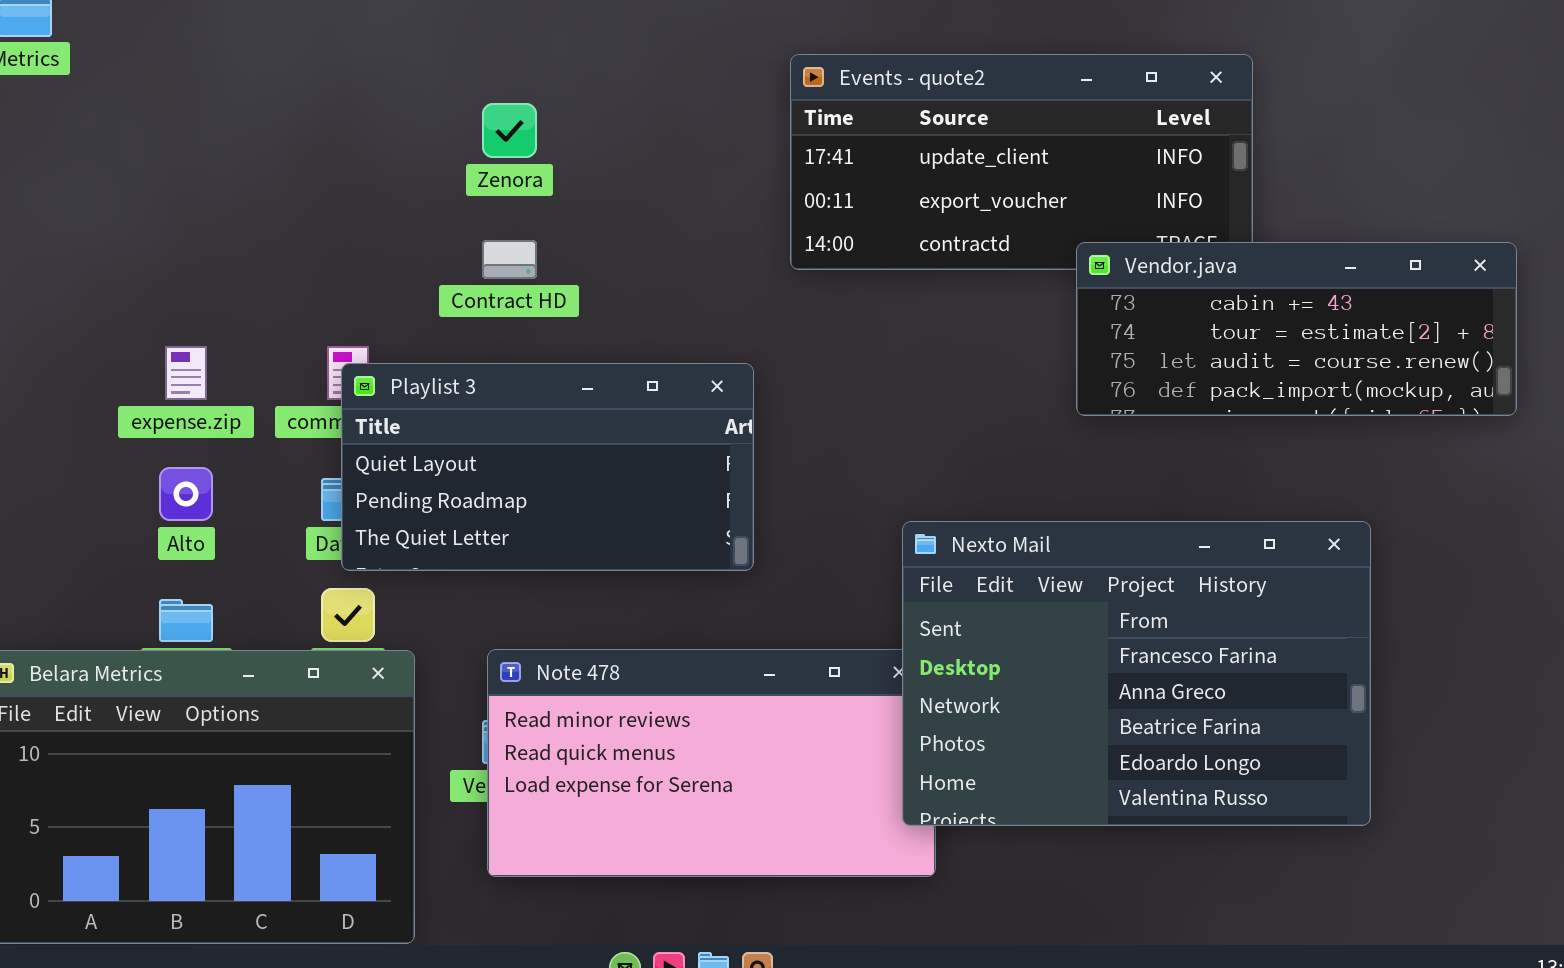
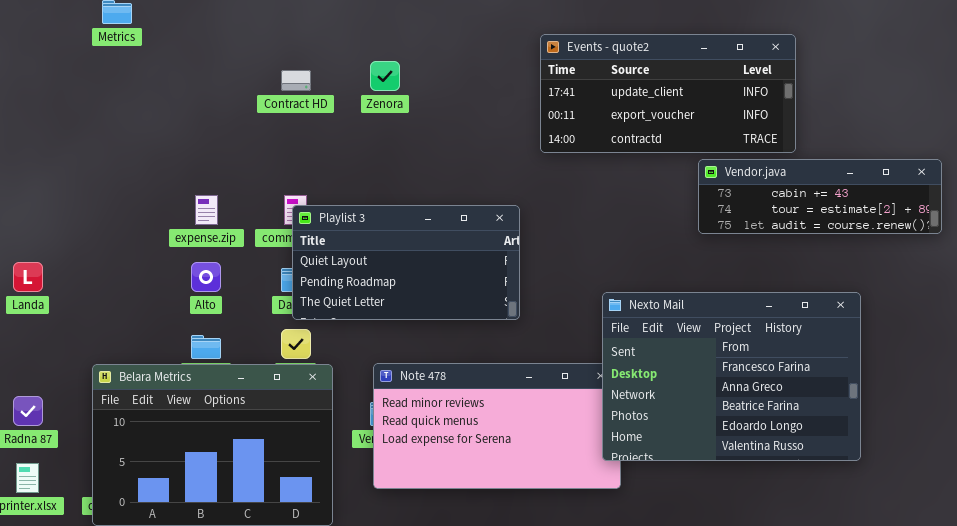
Contract HD: [482,240,537,279] -> [281,70,311,91], moved
Vendor.java: [1076,242,1517,416] -> [698,159,942,234], resized

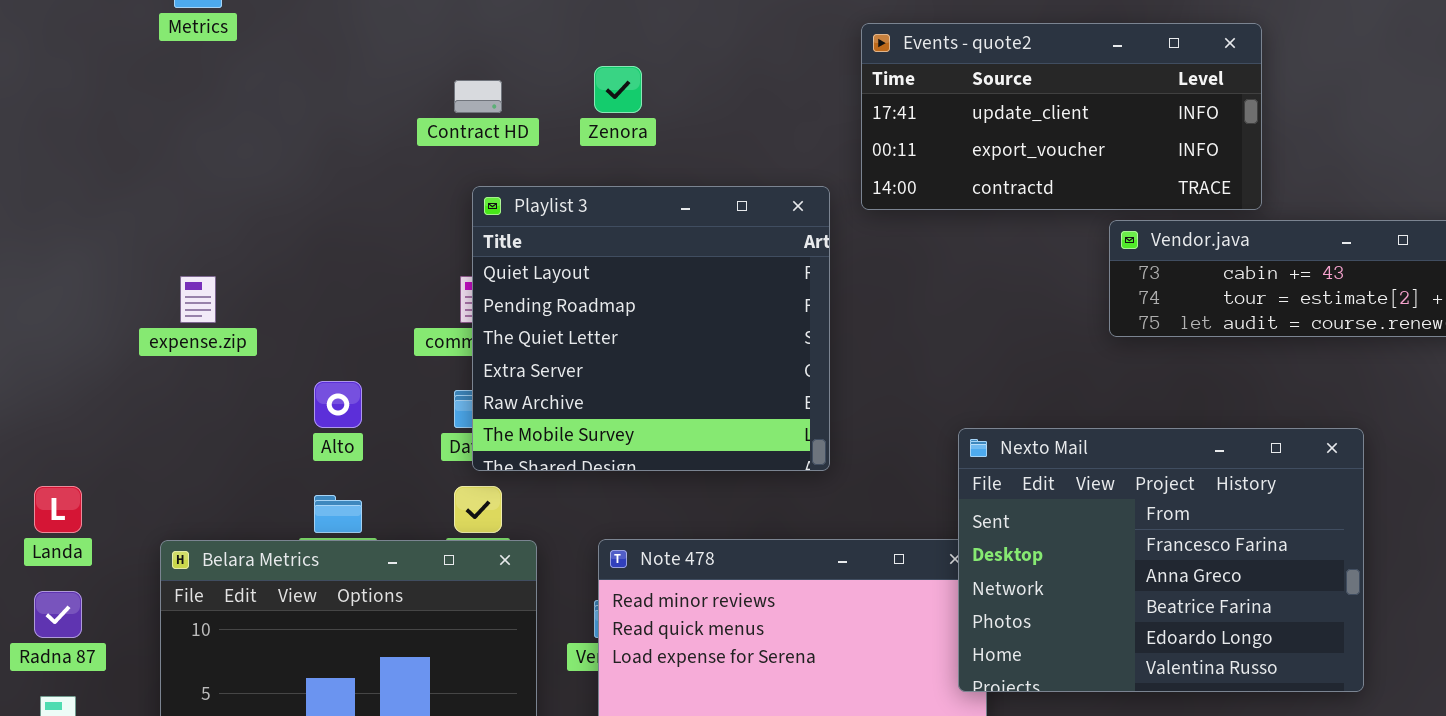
expense.zip: [195,195,218,225] -> [180,276,216,323], moved
Playlist 3: [292,205,520,320] -> [472,186,830,471], resized
Landa: [13,262,43,292] -> [34,486,82,533], moved

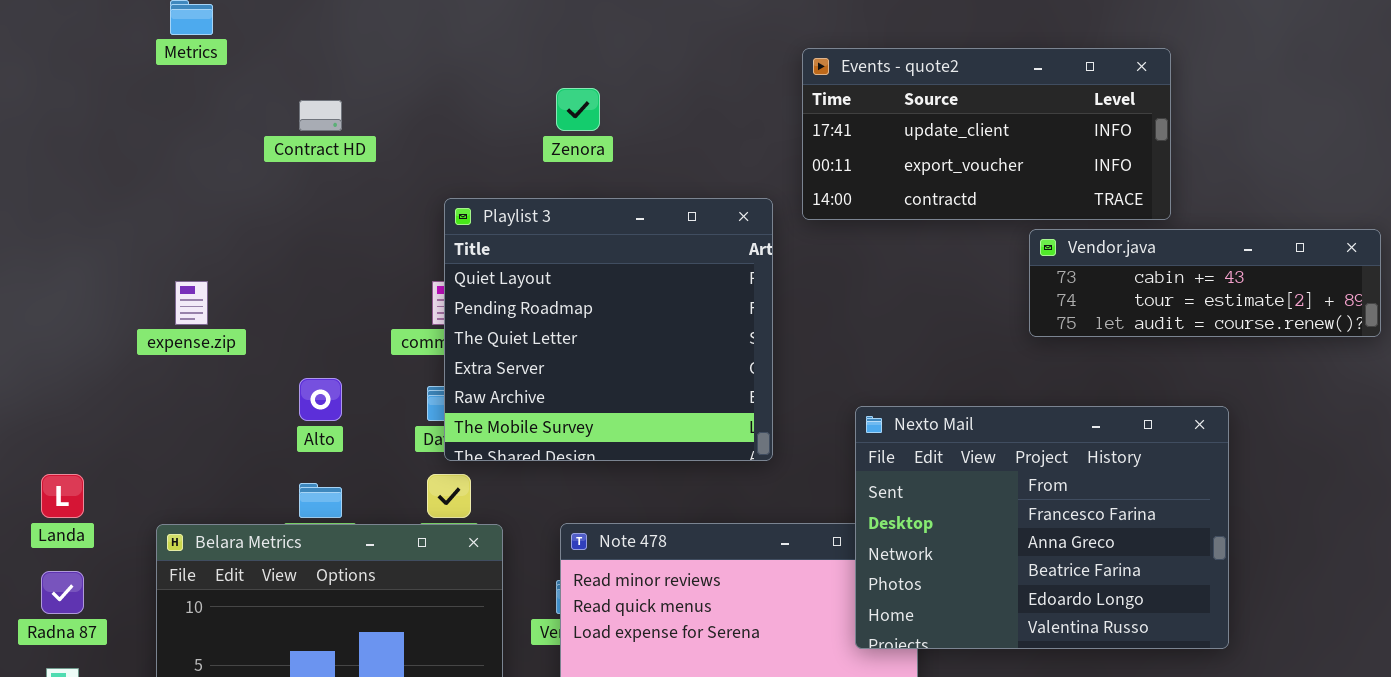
Contract HD: [454,80,502,113] -> [299,100,342,131], moved
Nexto Mail: [958,428,1364,692] -> [855,406,1229,649], moved

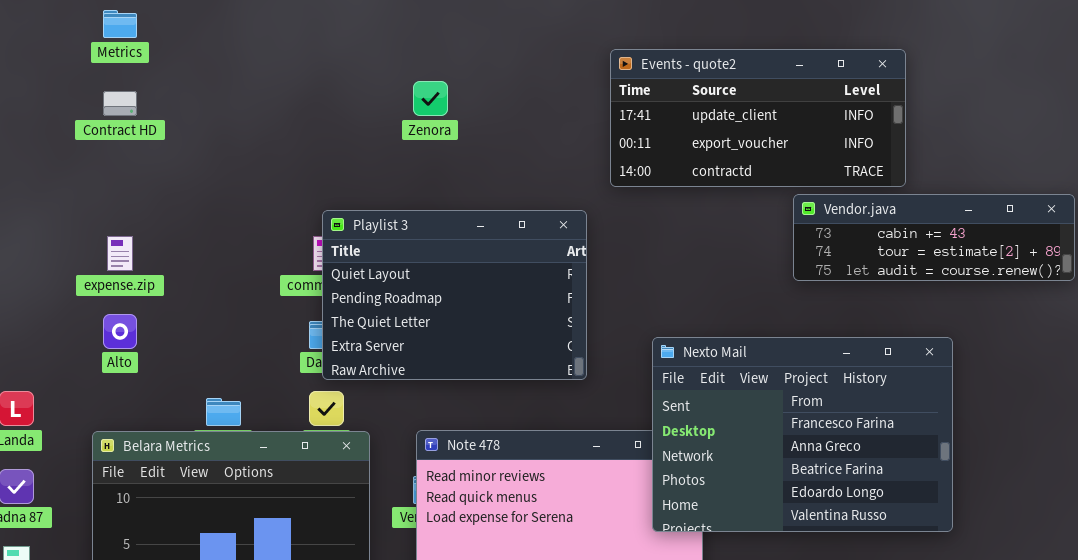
Contract HD: [299,100,342,131] -> [103,91,137,116], moved
Playlist 3: [444,198,773,461] -> [322,210,587,380], resized
Alto: [299,378,342,421] -> [103,314,137,349], moved

